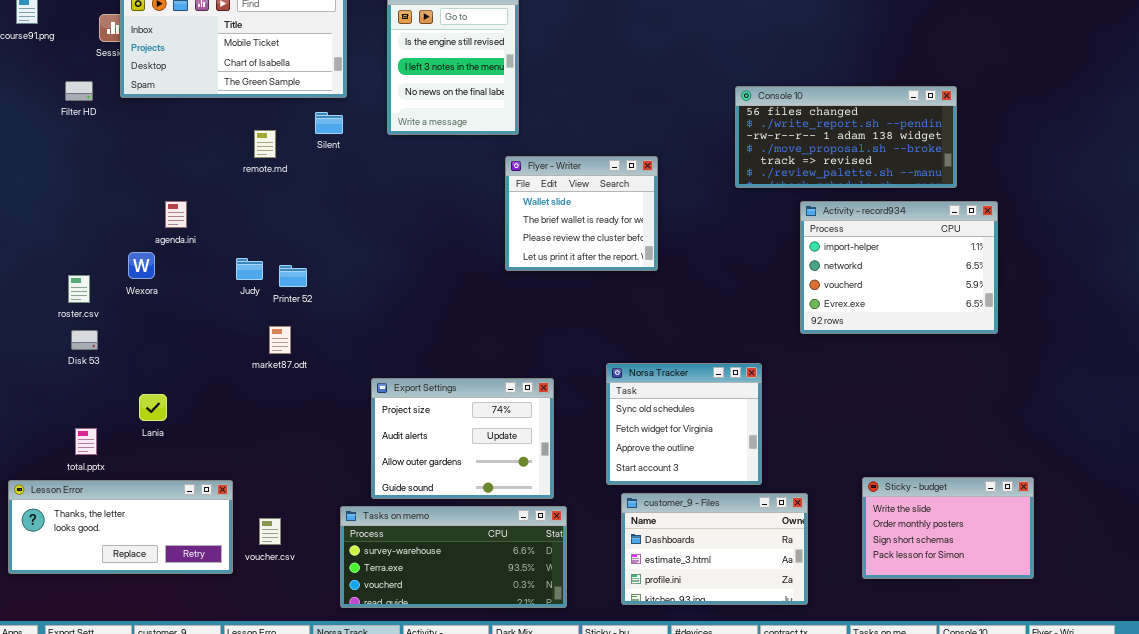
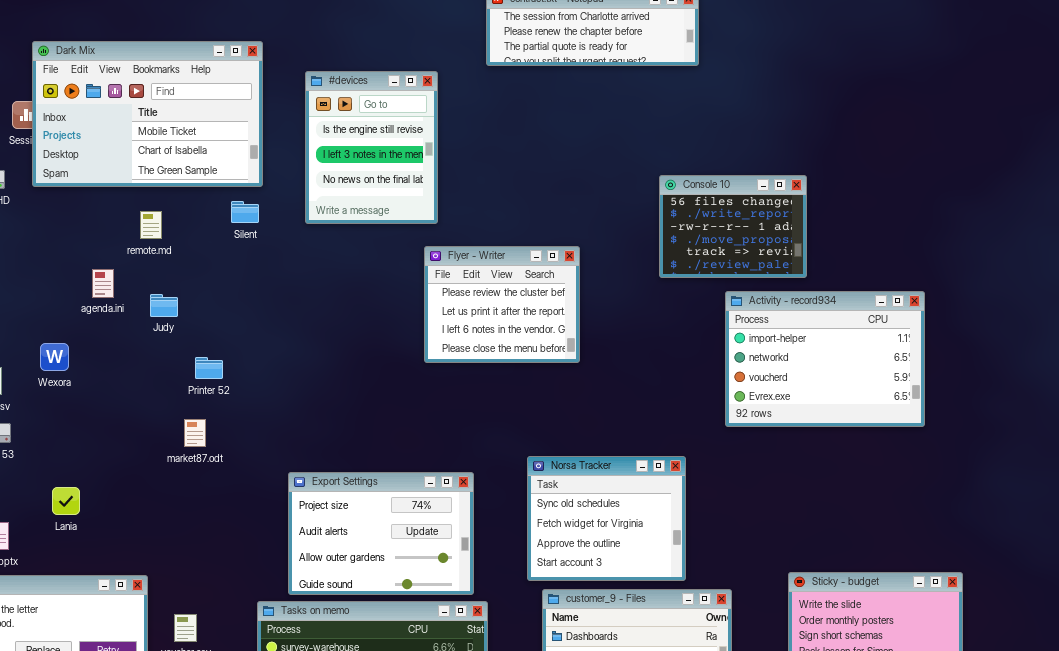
Console 10: [735,86,957,188] -> [659,175,807,278], resized
remote.md: [254,130,276,158] -> [140,211,162,239], moved
Flyer - Writer: [505,156,658,271] -> [424,246,580,363], scrolled down 2 rows
agenda.ini: [165,201,187,228] -> [92,269,114,298], moved
Judy: [236,258,263,280] -> [150,294,178,317], moved

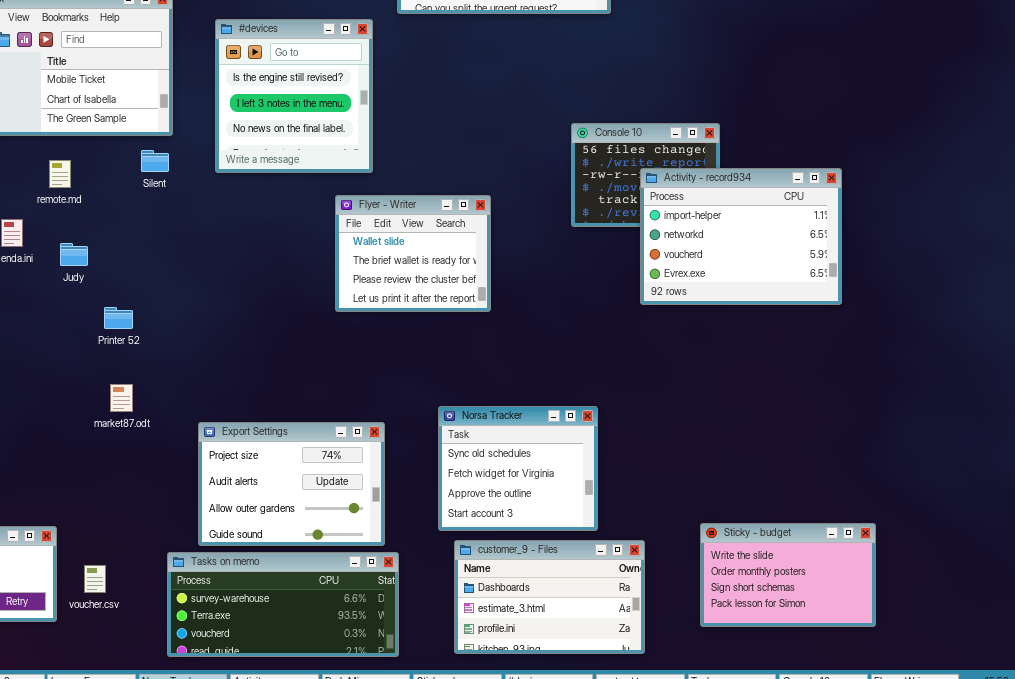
#devices: [305,71,438,224] -> [215,19,373,173], resized
Flyer - Writer: [424,246,580,363] -> [335,195,491,312], scrolled up 2 rows
Activity - record934: [725,291,925,427] -> [640,168,842,305], moved
market87.odt: [184,419,206,447] -> [110,384,133,412], moved

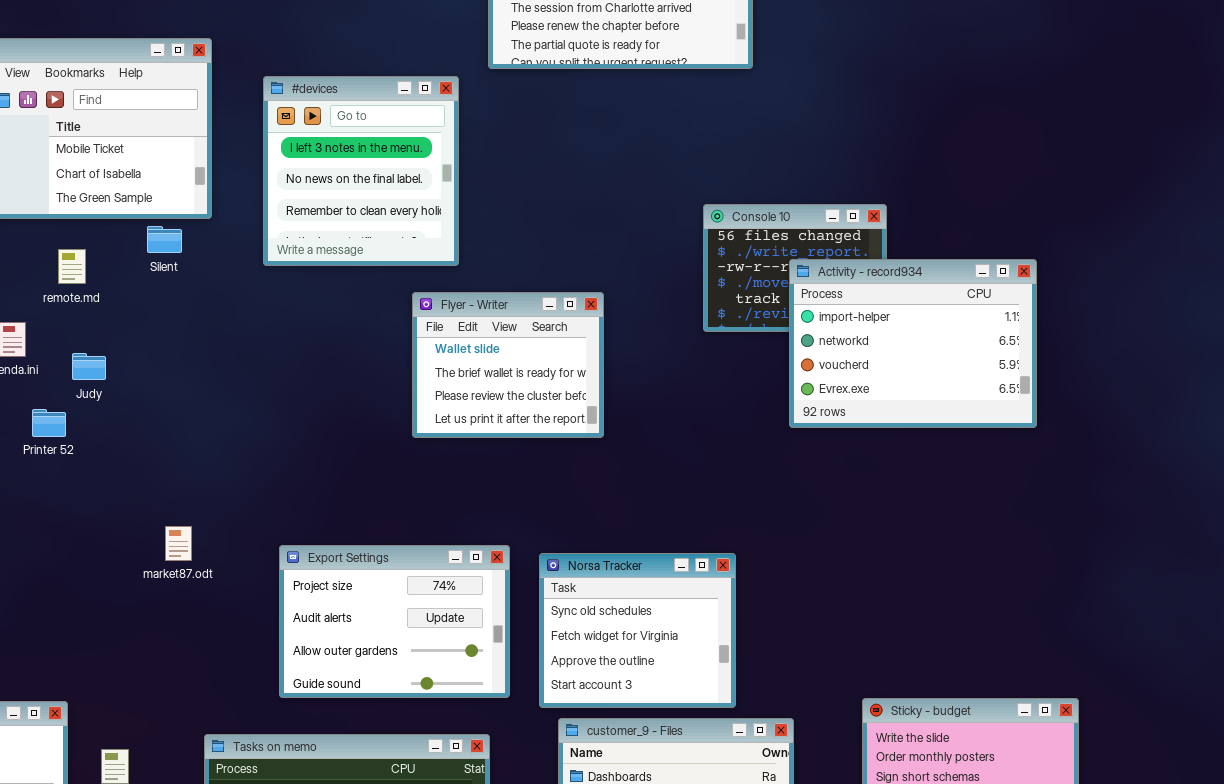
#devices: [215,19,373,173] -> [263,76,459,266], scrolled down 1 row
Silent: [141,150,169,172] -> [147,226,182,253], moved
Printer 52: [104,307,133,329] -> [32,409,66,437], moved
market87.odt: [110,384,133,412] -> [165,526,192,561], moved
Export Settings: [198,422,385,546] -> [279,545,510,698], moved

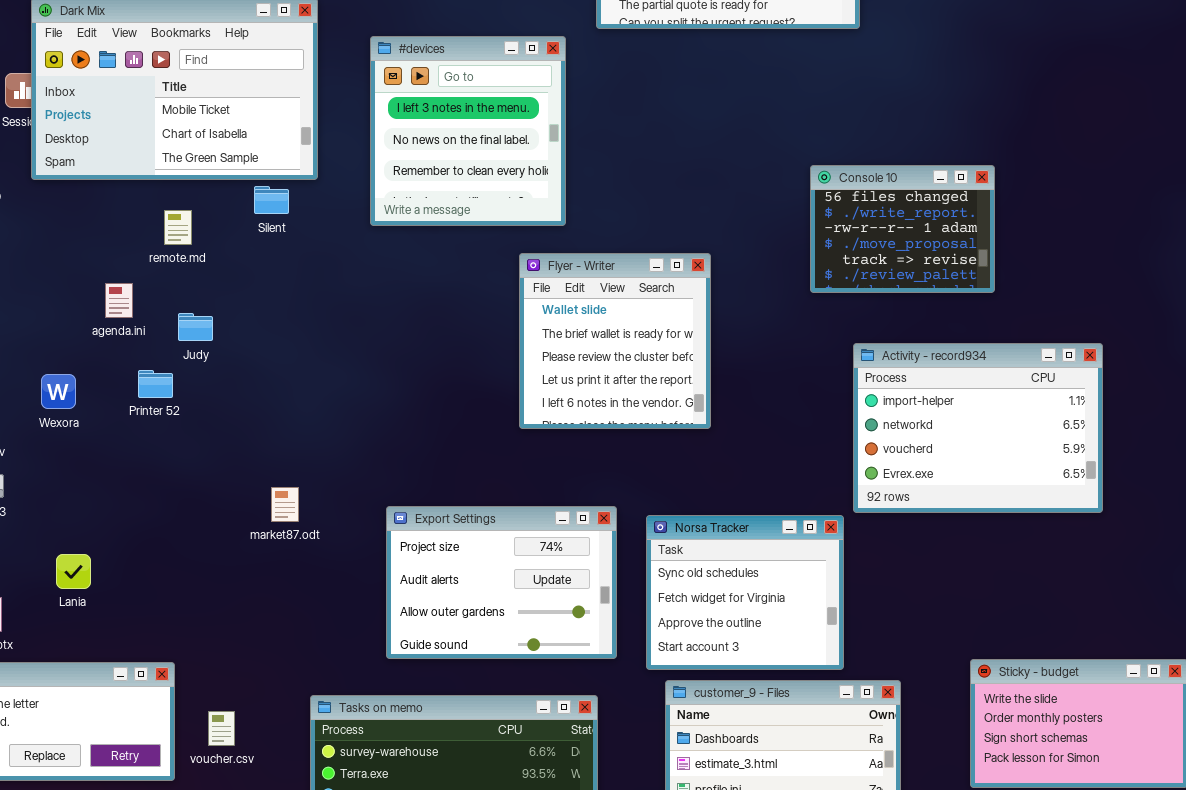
Activity - record934: [789,259,1037,428] -> [853,343,1103,513], moved
Flyer - Writer: [412,292,604,438] -> [519,253,711,429], resized

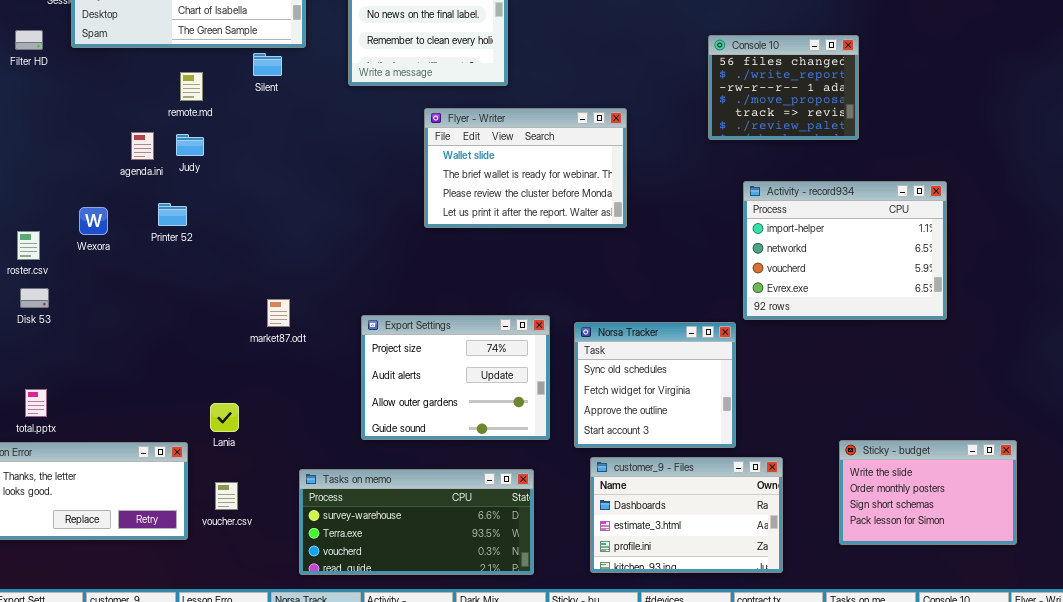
Flyer - Writer: [519,253,711,429] -> [424,108,627,228], resized
Judy: [178,313,213,341] -> [176,134,204,156], moved
Lania: [56,554,91,589] -> [210,403,239,432], moved

